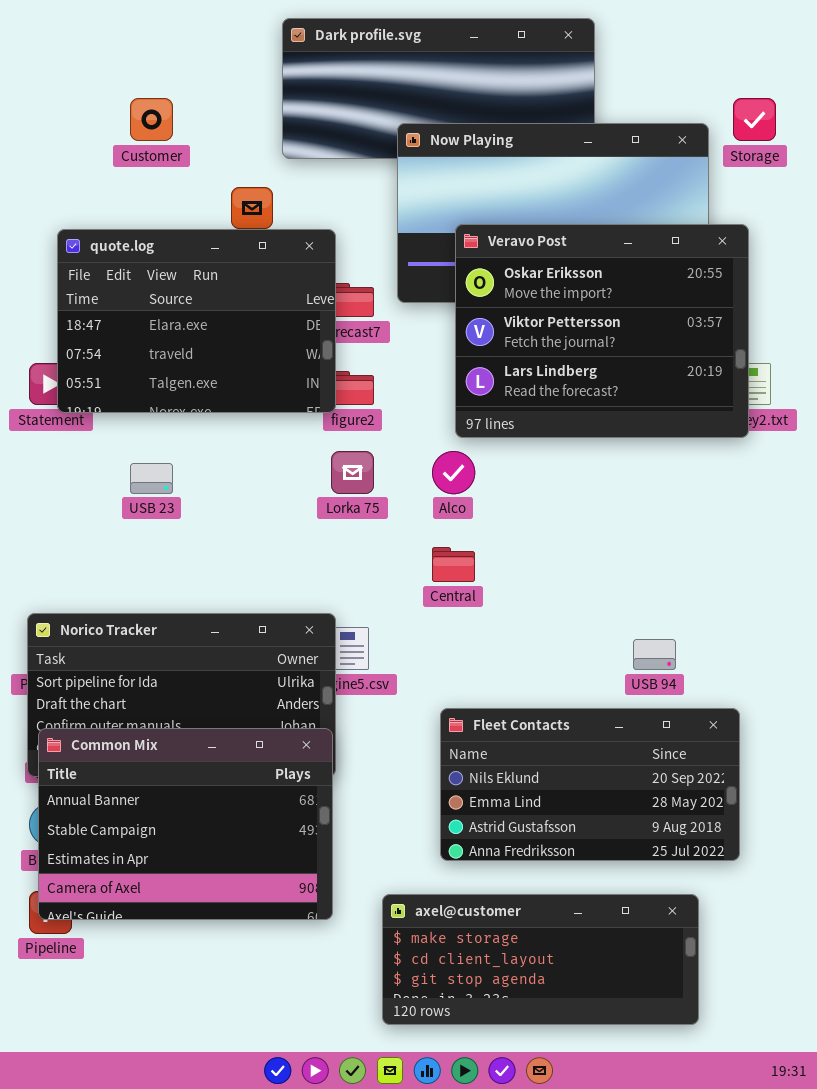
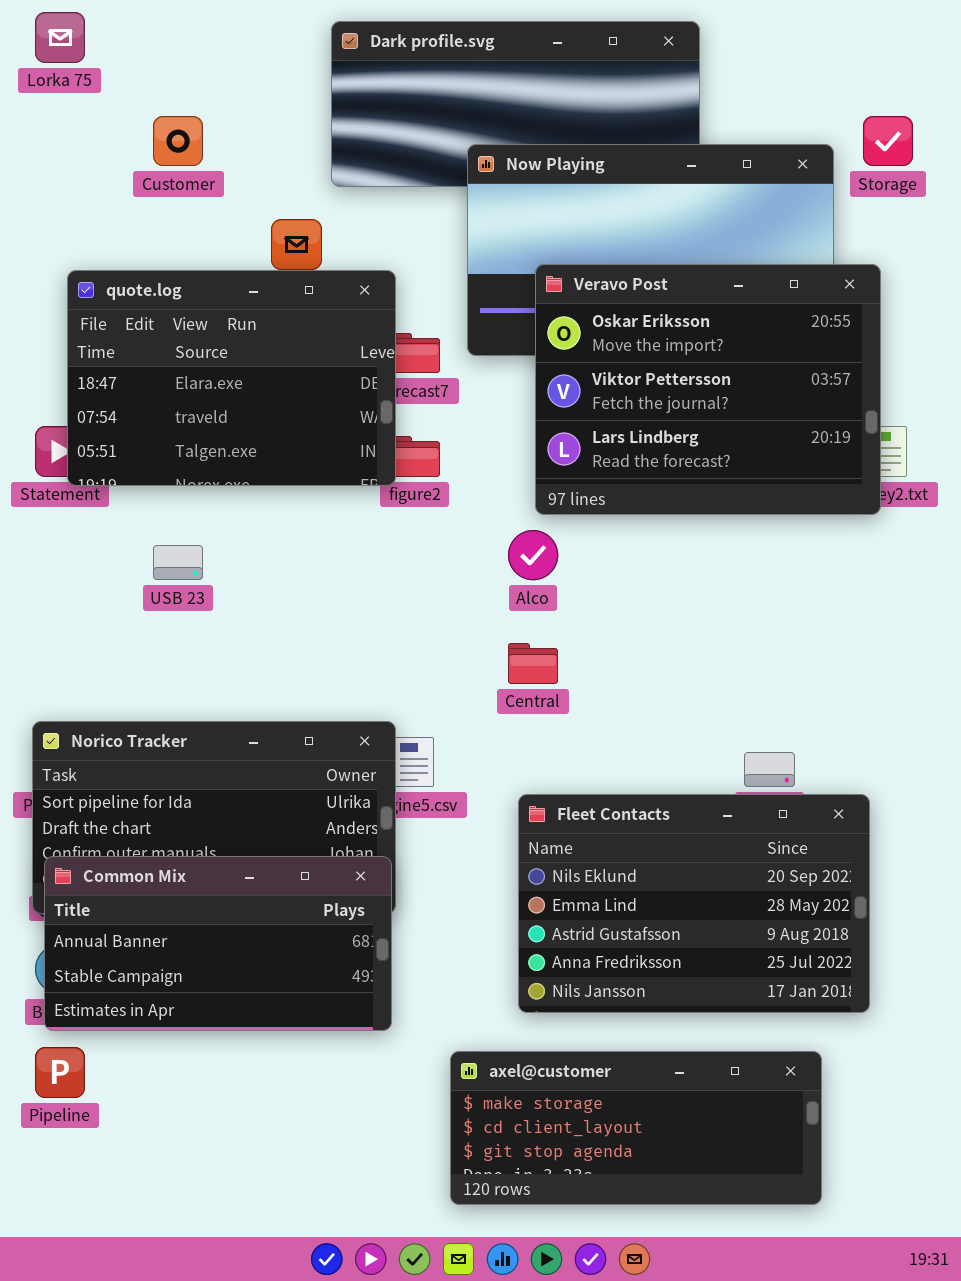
Lorka 75: [331,451,374,494] -> [35,12,85,63], moved
Fleet Contacts: [440,708,740,861] -> [518,794,870,1013], resized
Common Mix: [38,728,333,920] -> [44,856,392,1031], resized

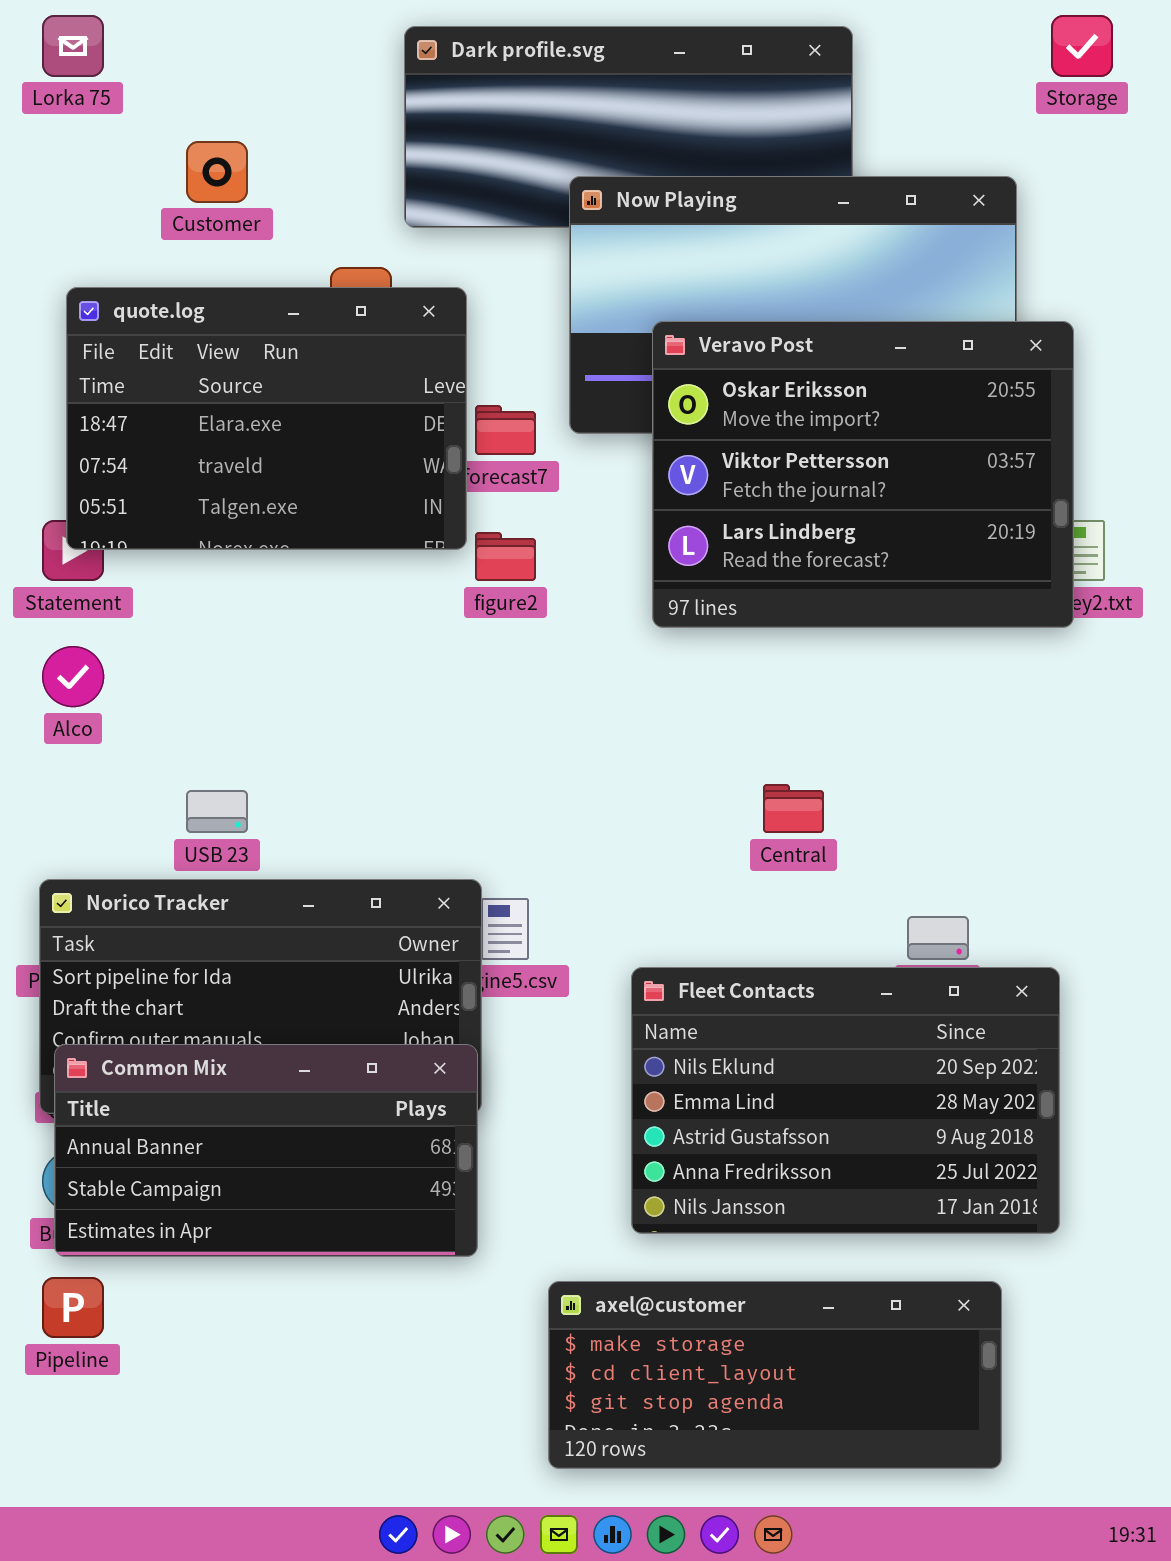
Storage: [863,116,913,166] -> [1051,15,1113,77], moved
quote.log: [67,270,396,486] -> [66,287,467,550], moved
Alco: [508,530,558,580] -> [42,646,104,707], moved
USB 23: [153,545,203,580] -> [186,790,248,833], moved
Central: [508,643,558,684] -> [763,784,824,833], moved

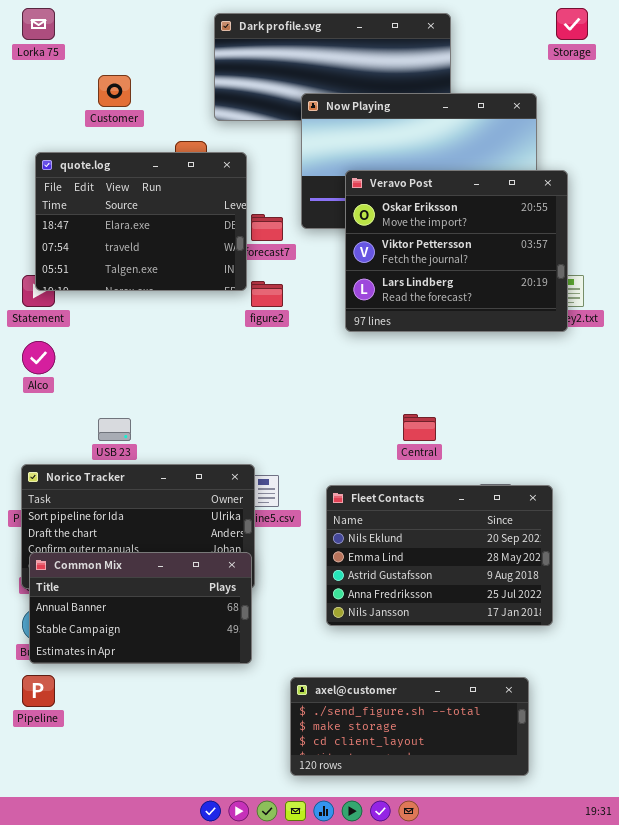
Fleet Contacts: [631,967,1060,1234] -> [326,485,553,626], moved
axel@customer: [548,1281,1002,1469] -> [290,677,529,776], scrolled up 1 row

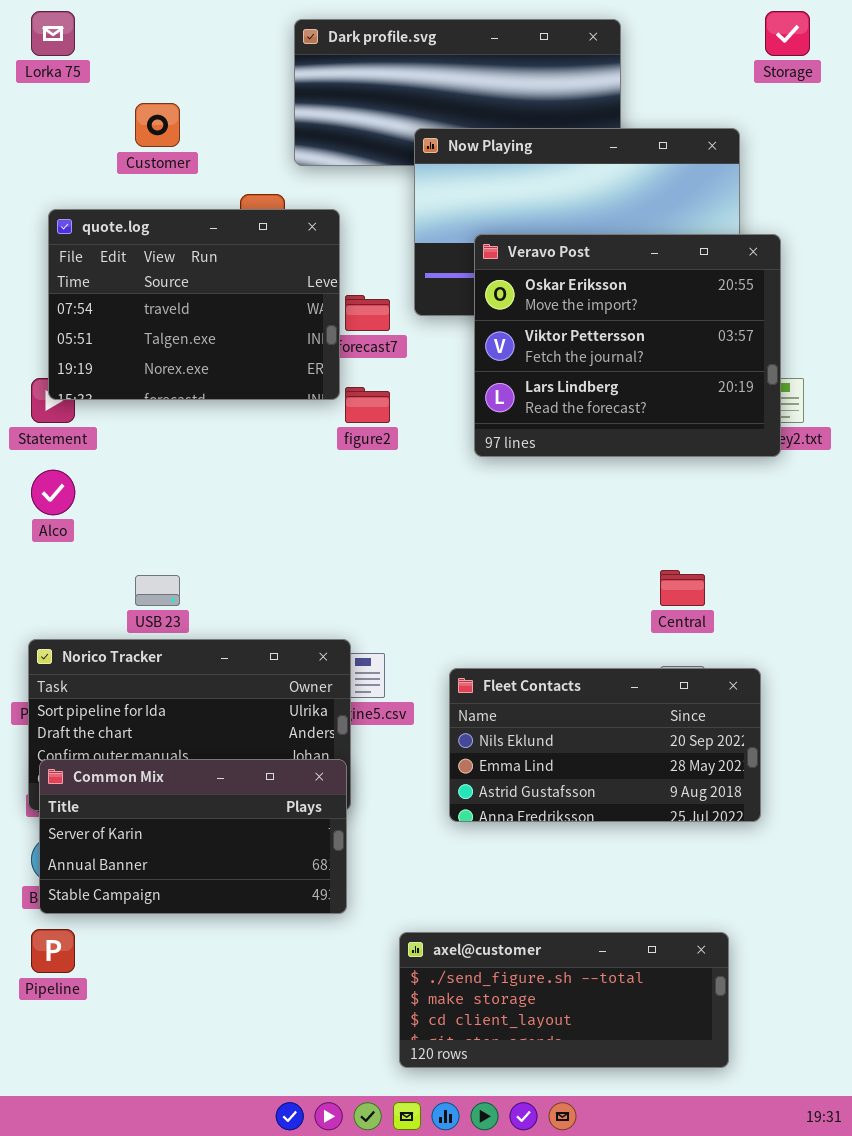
quote.log: [35,152,247,291] -> [48,209,340,400], scrolled down 1 row
Central: [403,414,436,441] -> [660,570,705,606], moved
Fleet Contacts: [326,485,553,626] -> [449,668,761,822], resized
Common Mix: [29,552,252,664] -> [39,759,347,914], scrolled up 1 row

